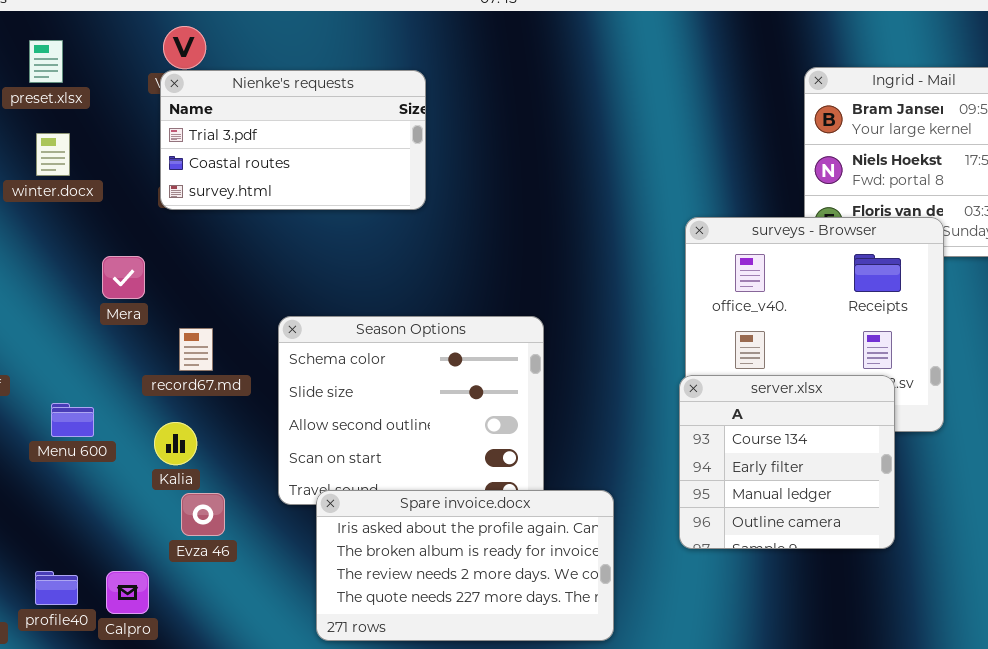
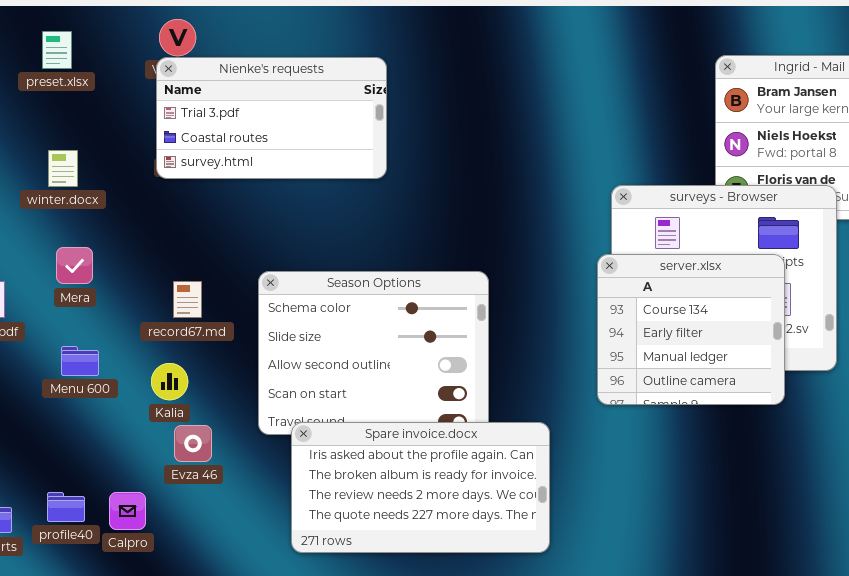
winter.docx: [36,133,70,176] -> [48,150,78,187], moved
Mera: [102,256,145,299] -> [56,247,93,284], moved
server.xlsx: [679,375,895,549] -> [597,254,785,405], moved

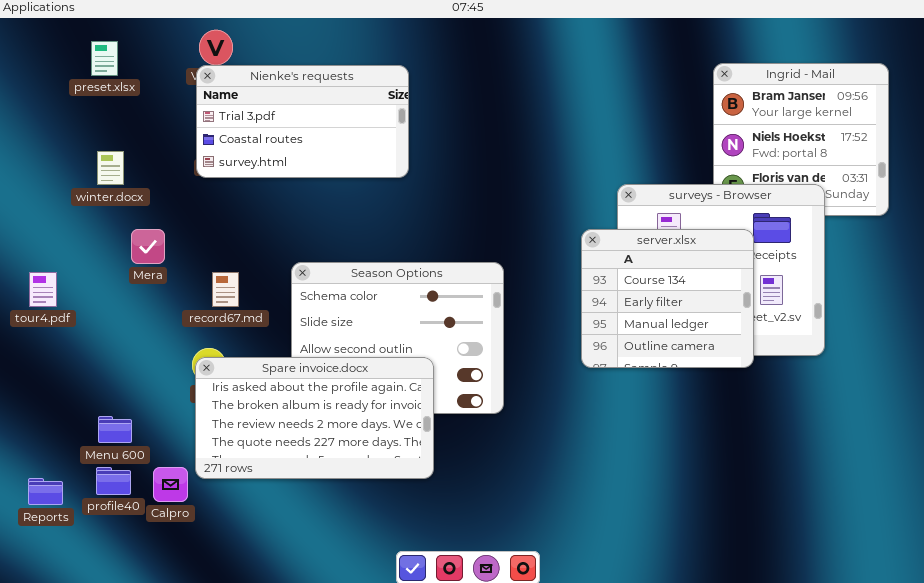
Mera: [56,247,93,284] -> [131,229,165,264], moved
server.xlsx: [597,254,785,405] -> [581,229,754,368], moved
Menu 600: [61,346,99,376] -> [98,416,132,443], moved
Spare invoice.docx: [291,422,550,553] -> [195,357,434,479], moved

